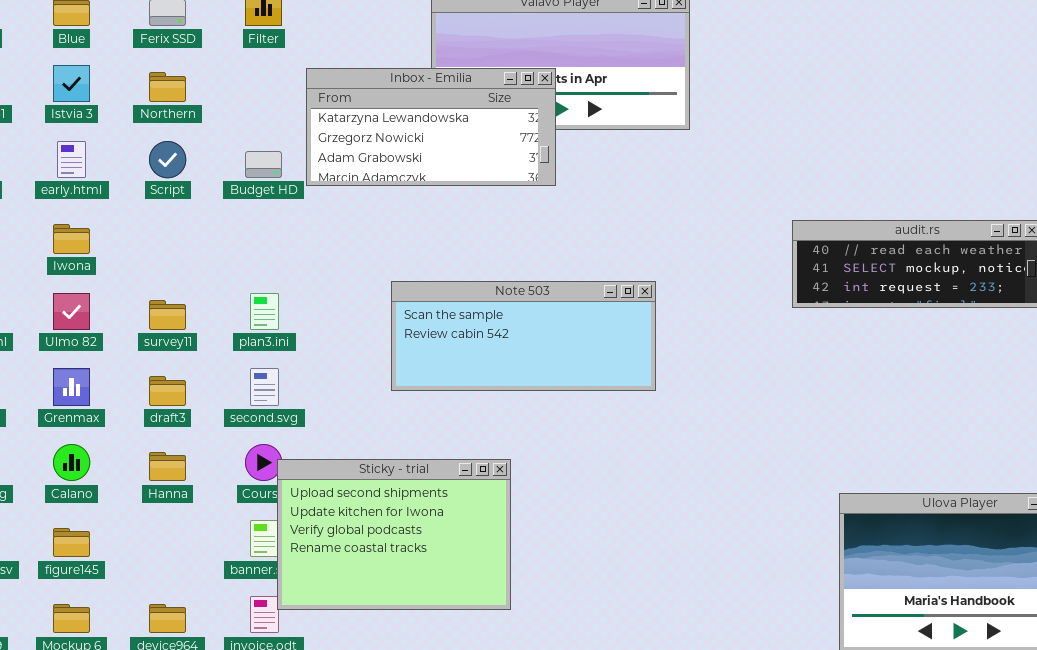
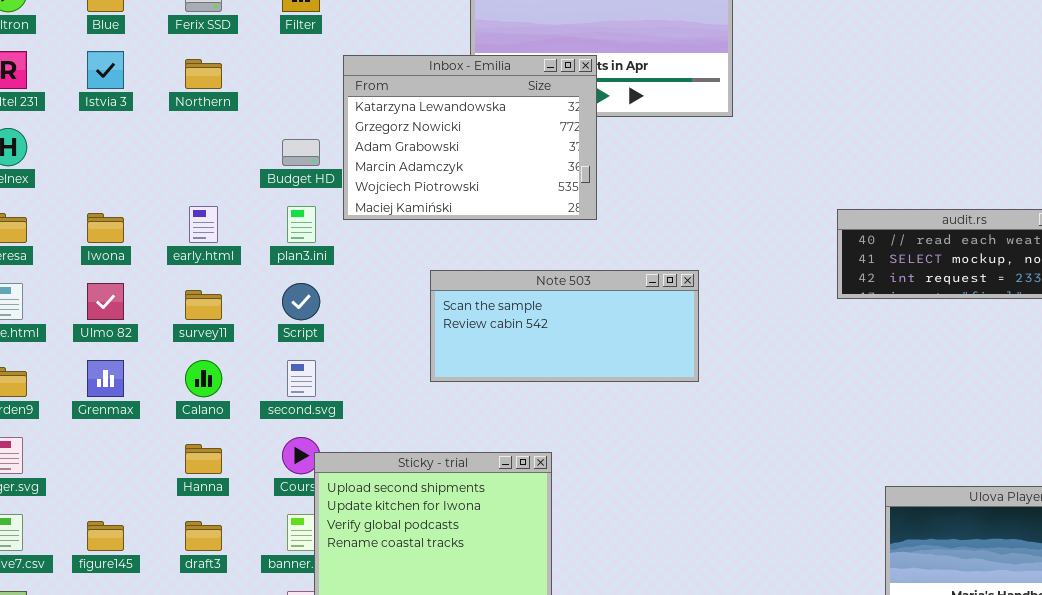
Inbox - Emilia: [306,68,556,186] -> [343,55,597,220], resized
early.html: [57,141,86,178] -> [189,206,218,243], moved
Script: [149,141,186,178] -> [282,283,320,320], moved
plan3.ini: [250,293,279,330] -> [287,206,316,243], moved
draft3: [149,376,186,406] -> [185,521,222,551], moved
Calano: [53,444,90,481] -> [185,360,222,397], moved

